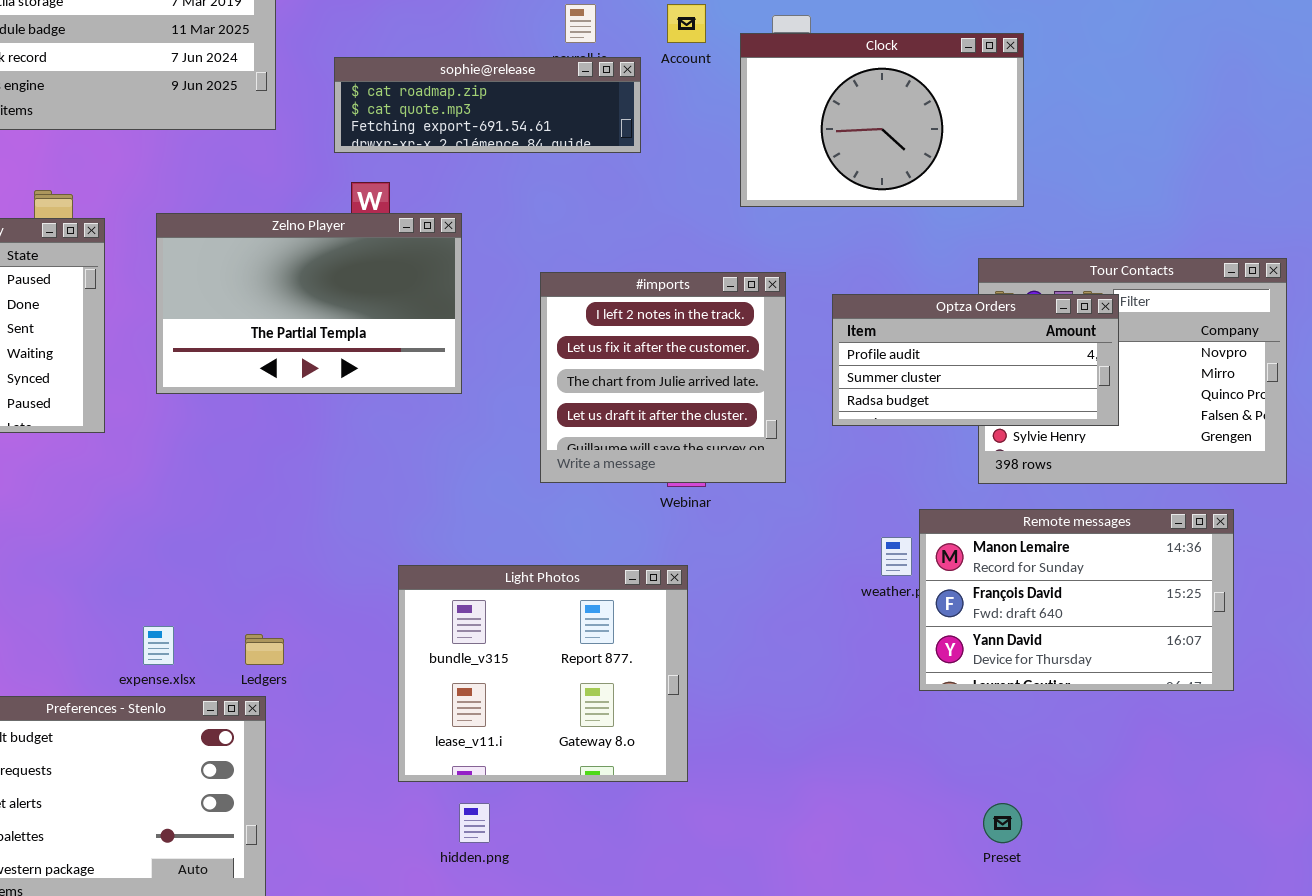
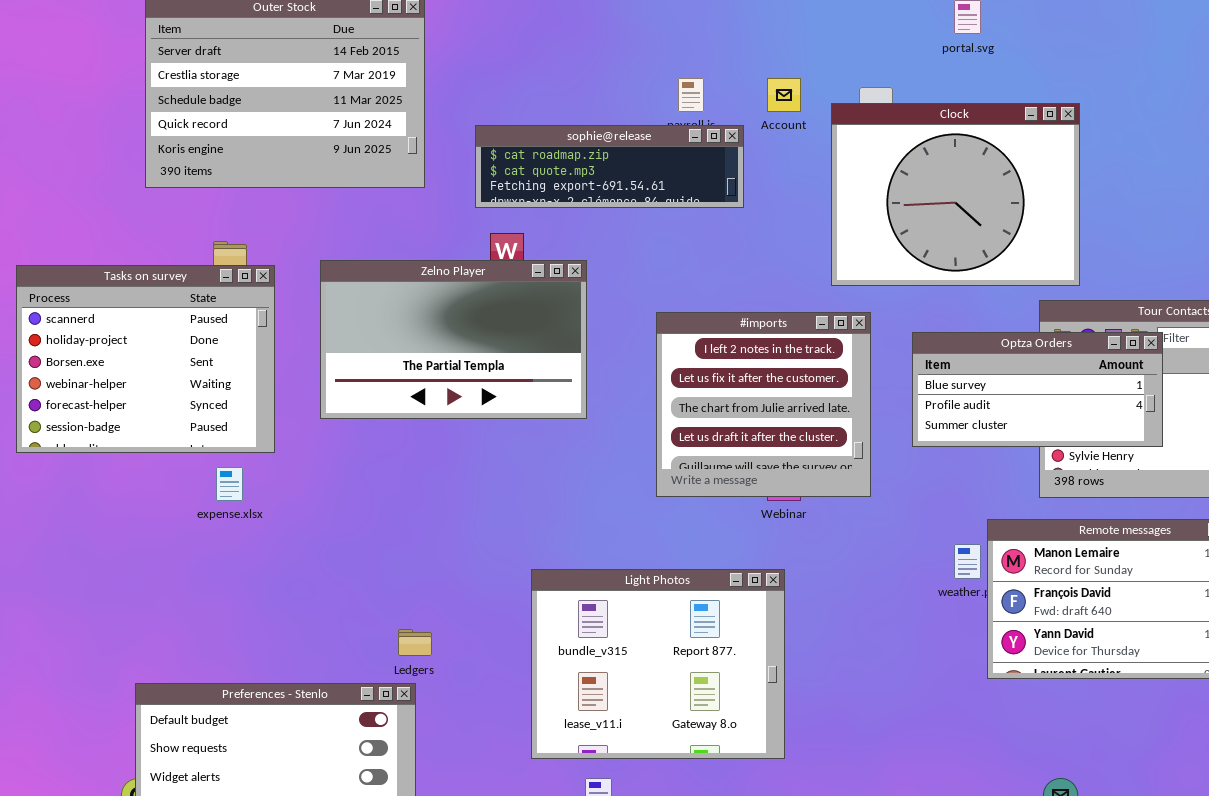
Clock: [740,33,1024,207] -> [831,103,1080,286], resized
Optza Orders: [832,294,1119,426] -> [912,332,1163,447], scrolled up 1 row
expense.xlsx: [143,626,174,665] -> [216,467,243,501], moved

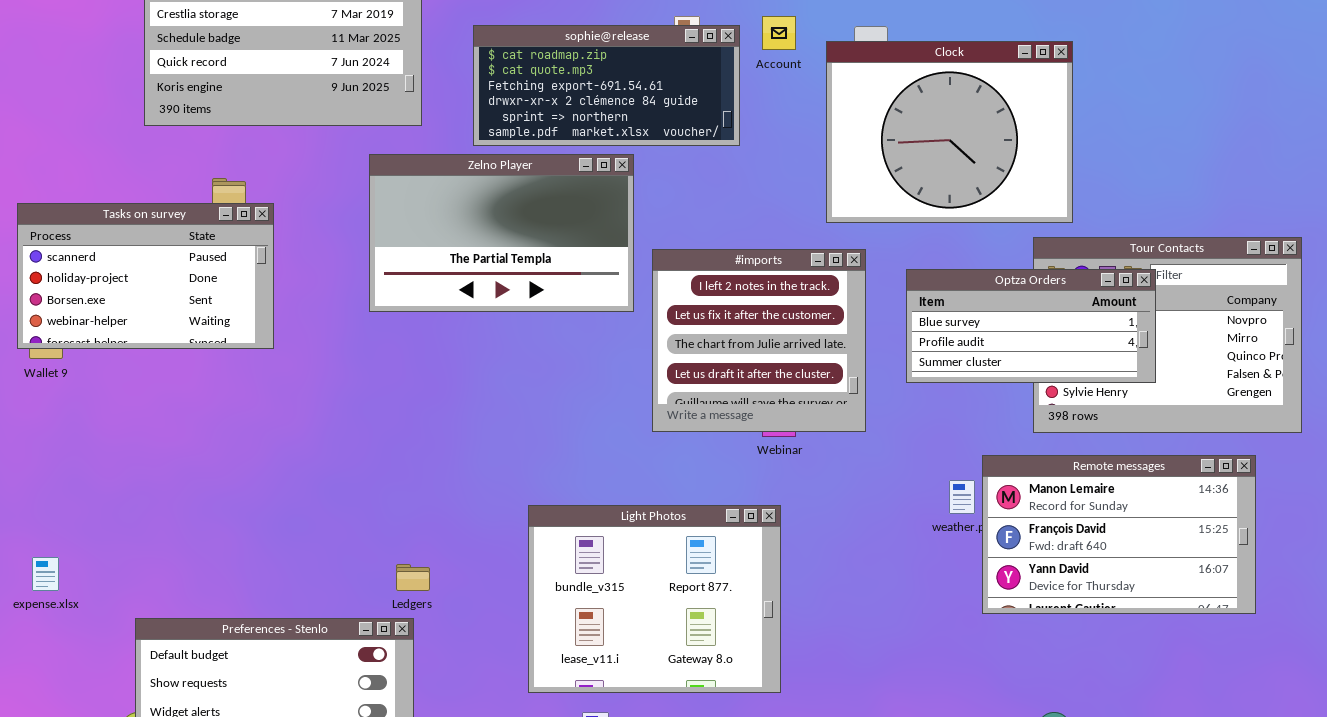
sophie@release: [475,125,744,208] -> [473,25,740,146], resized
Zelno Player: [320,260,587,419] -> [369,154,634,312], moved
Tasks on survey: [16,265,275,453] -> [17,203,274,349], resized
expense.xlsx: [216,467,243,501] -> [32,557,59,591], moved

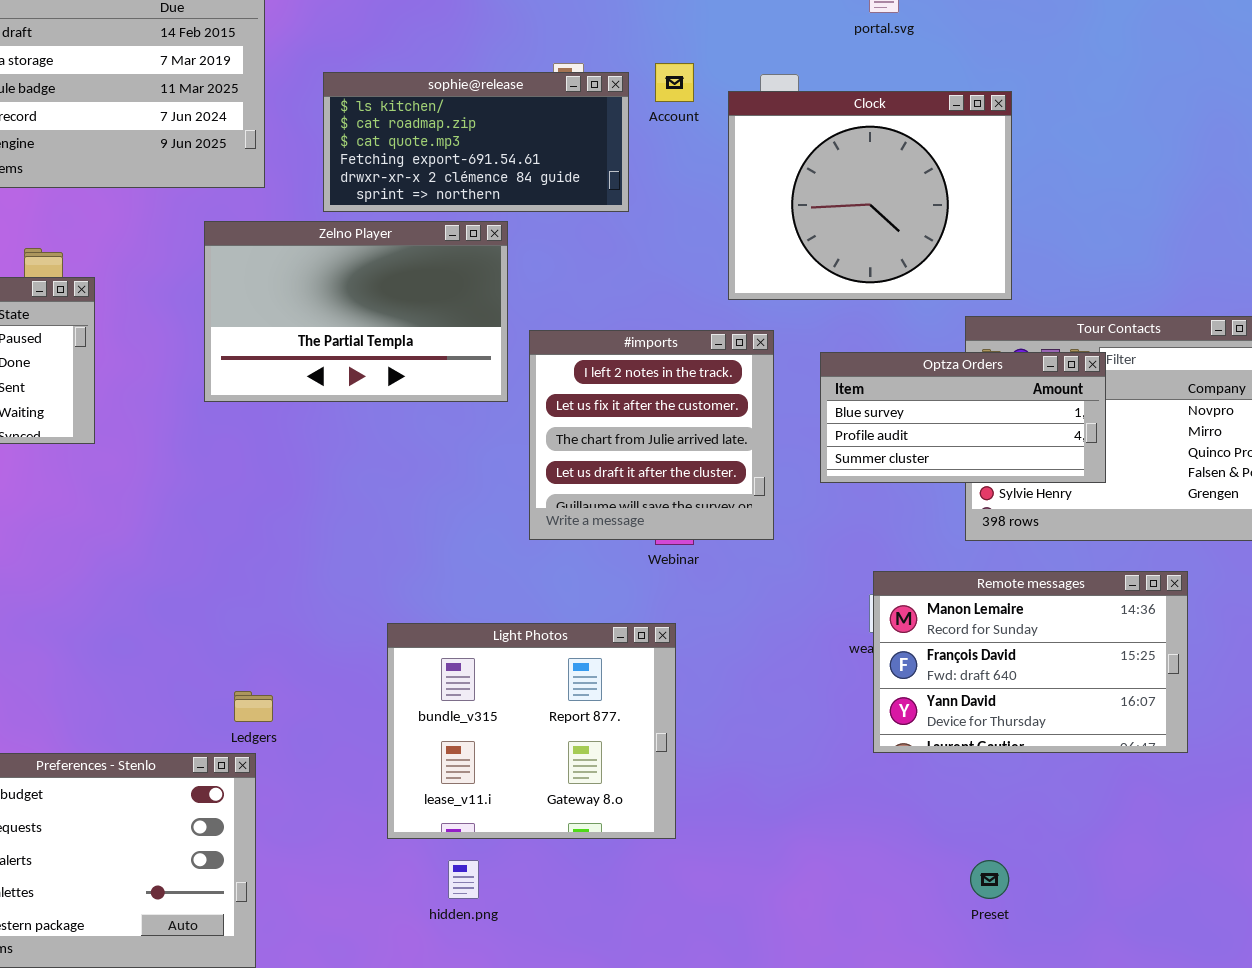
sophie@release: [473,25,740,146] -> [323,72,629,212], scrolled up 1 row
Remote messages: [982,455,1256,614] -> [873,571,1188,753], moved

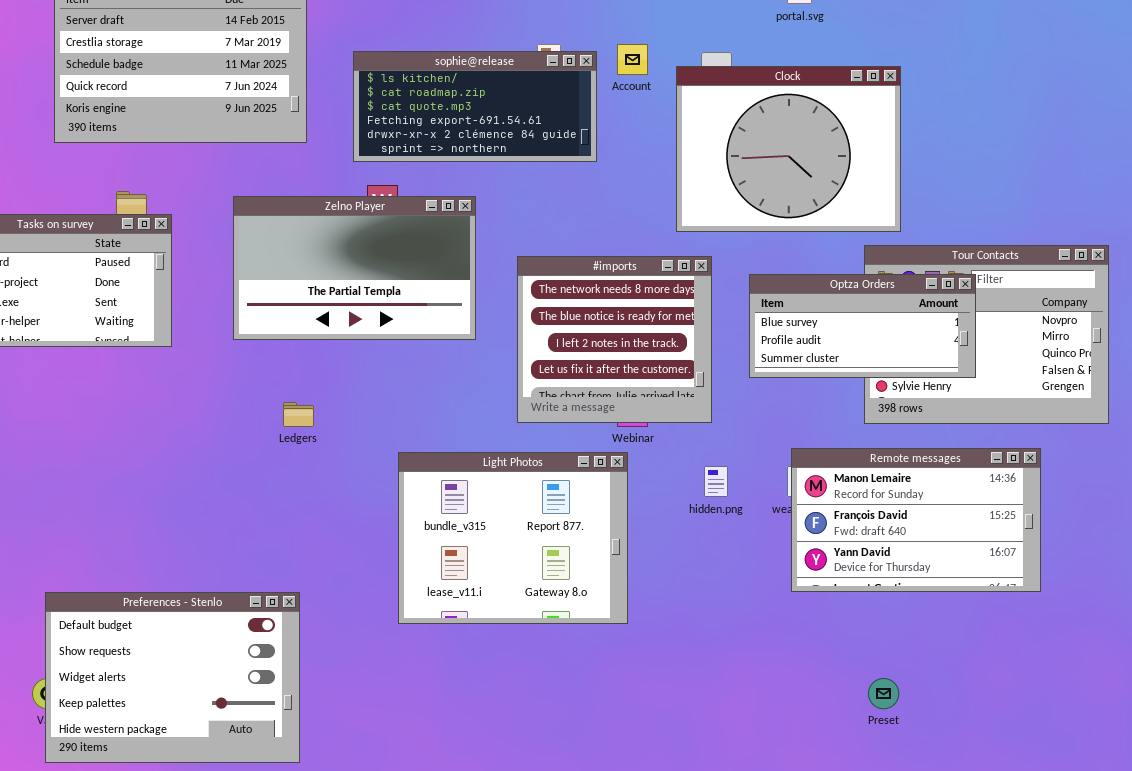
Zelno Player: [204,221,508,402] -> [233,196,476,340], moved
#imports: [529,330,774,540] -> [517,256,712,423], scrolled up 2 rows
Light Photos: [387,623,676,839] -> [398,452,628,624], moved
Ledgers: [234,691,273,722] -> [283,402,314,427], moved
hidden.png: [448,860,479,899] -> [704,466,728,497], moved

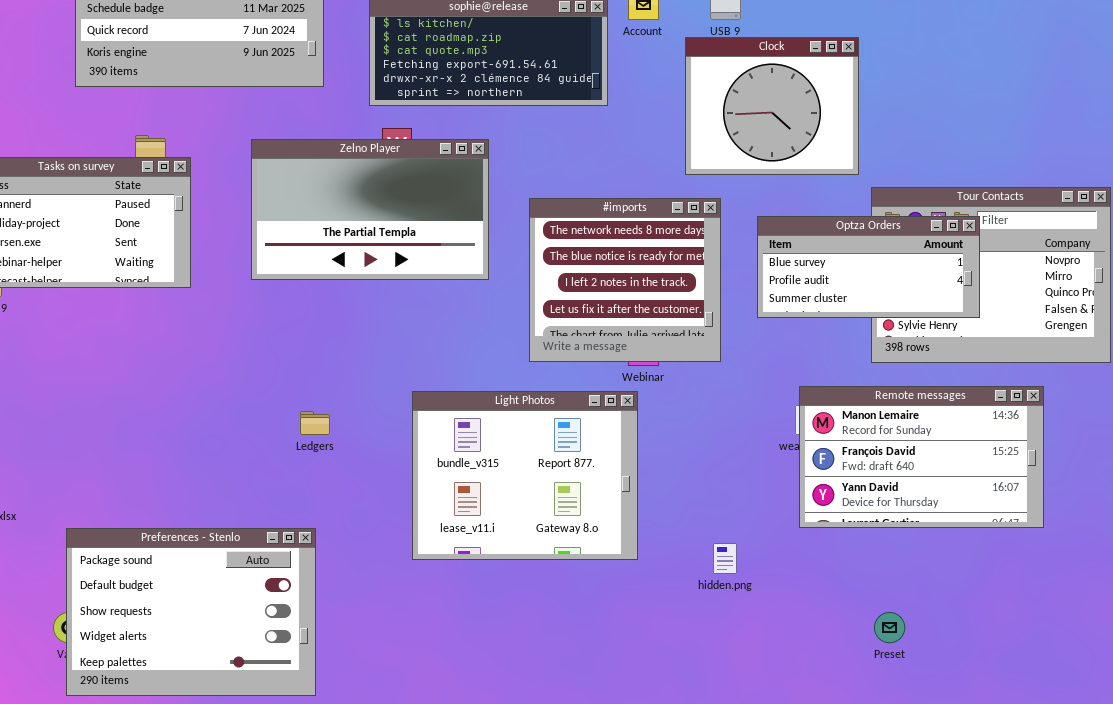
Clock: [676,66,901,232] -> [685,37,859,175], resized
Ledgers: [283,402,314,427] -> [300,411,330,435], moved
hidden.png: [704,466,728,497] -> [713,543,737,574], moved
Preferences - Stenlo: [45,592,300,763] -> [66,528,316,696], scrolled up 1 row

